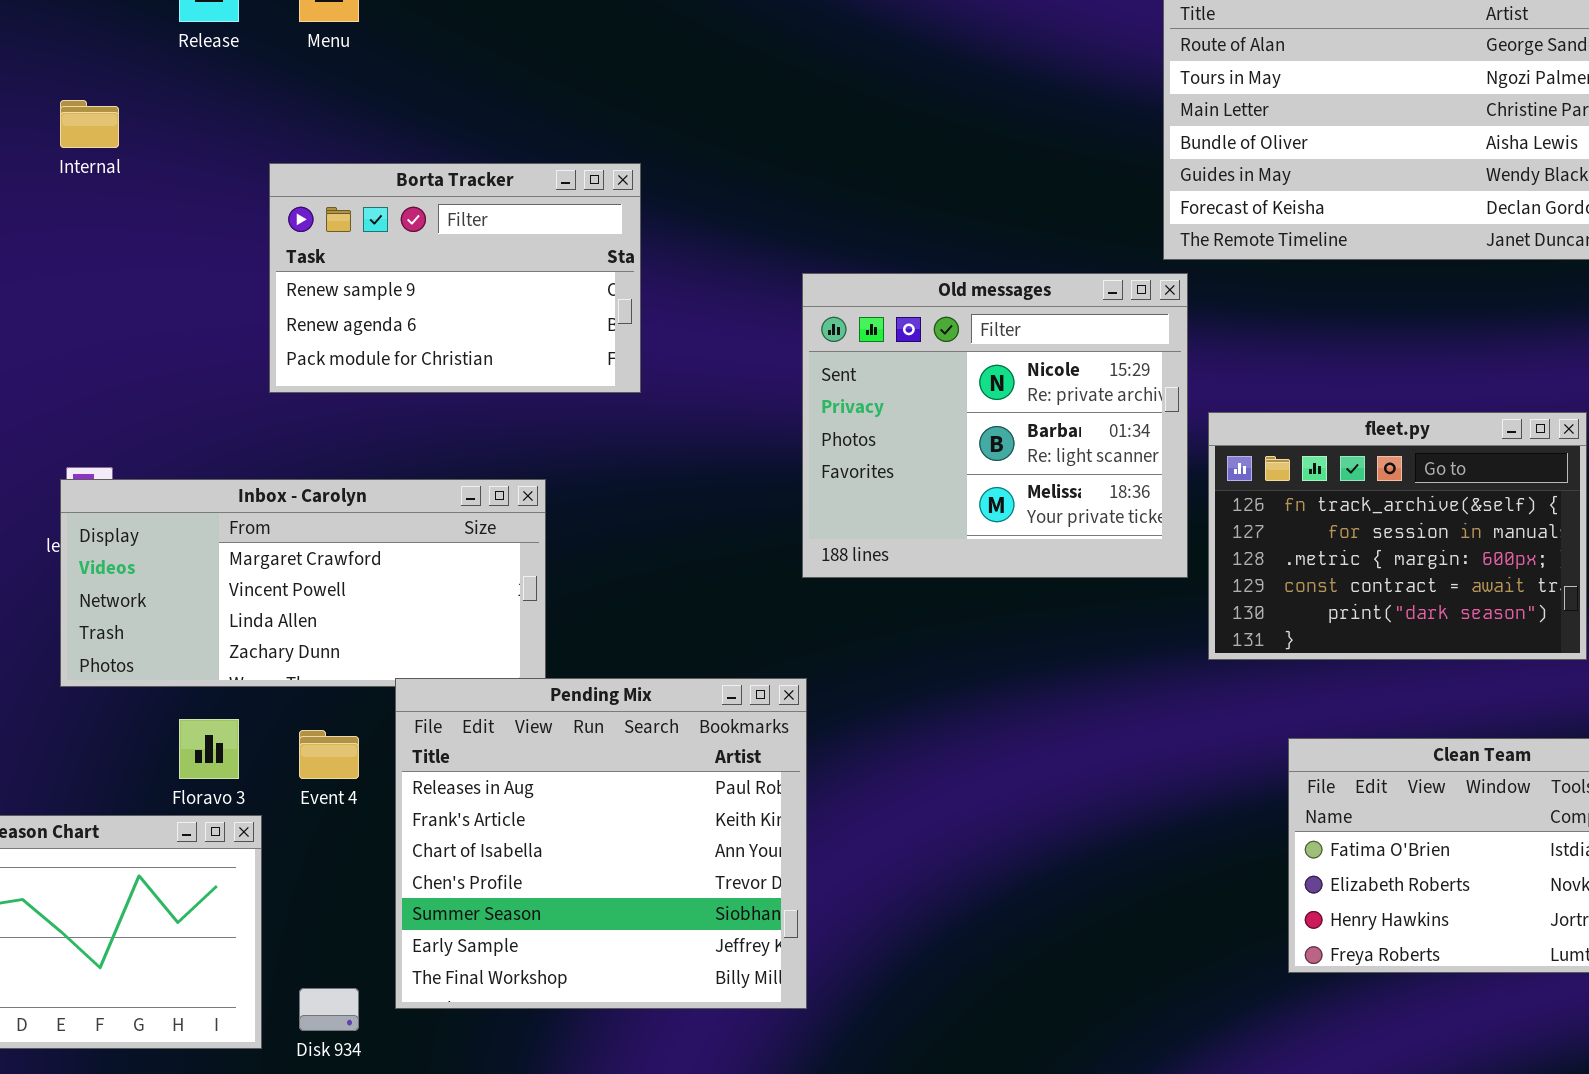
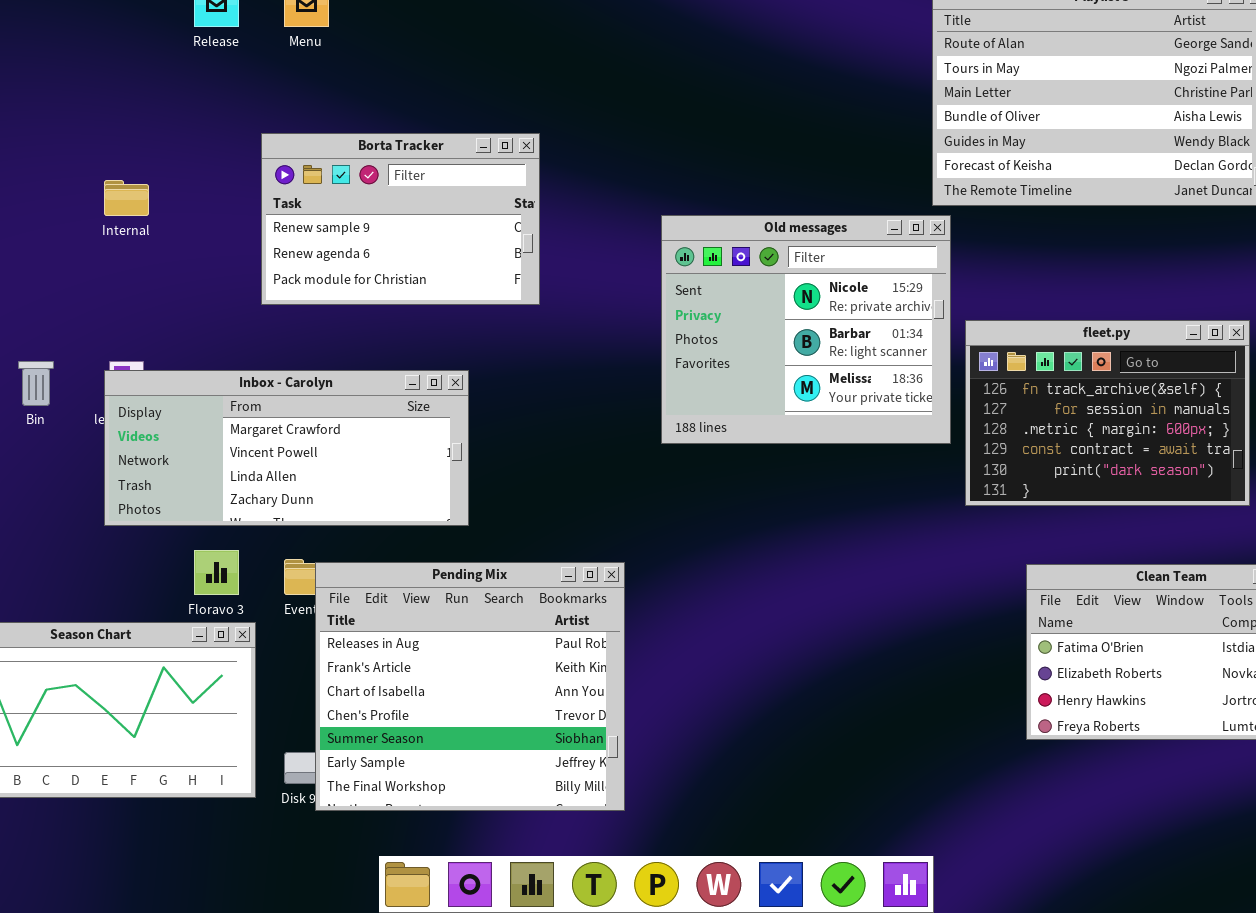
Internal: [60,100,119,148] -> [104,180,149,216], moved
Pending Mix: [395,678,807,1009] -> [315,562,625,811], moved

